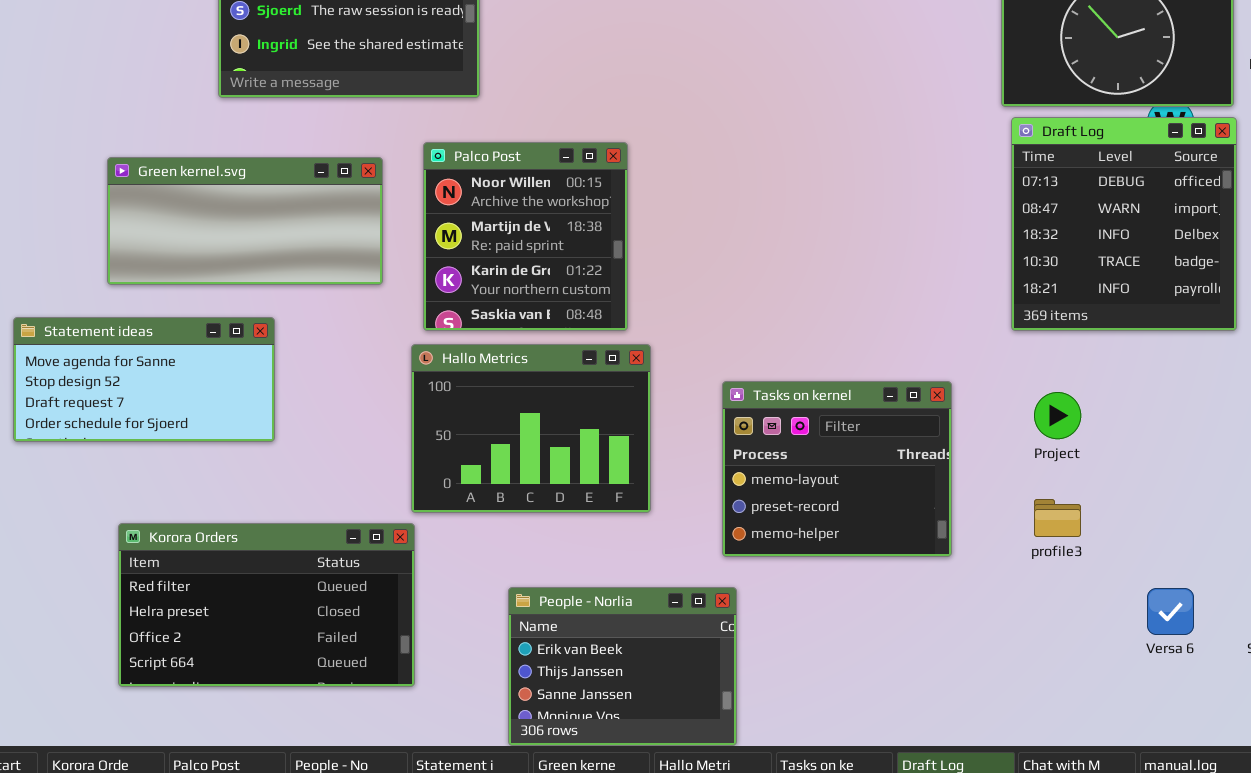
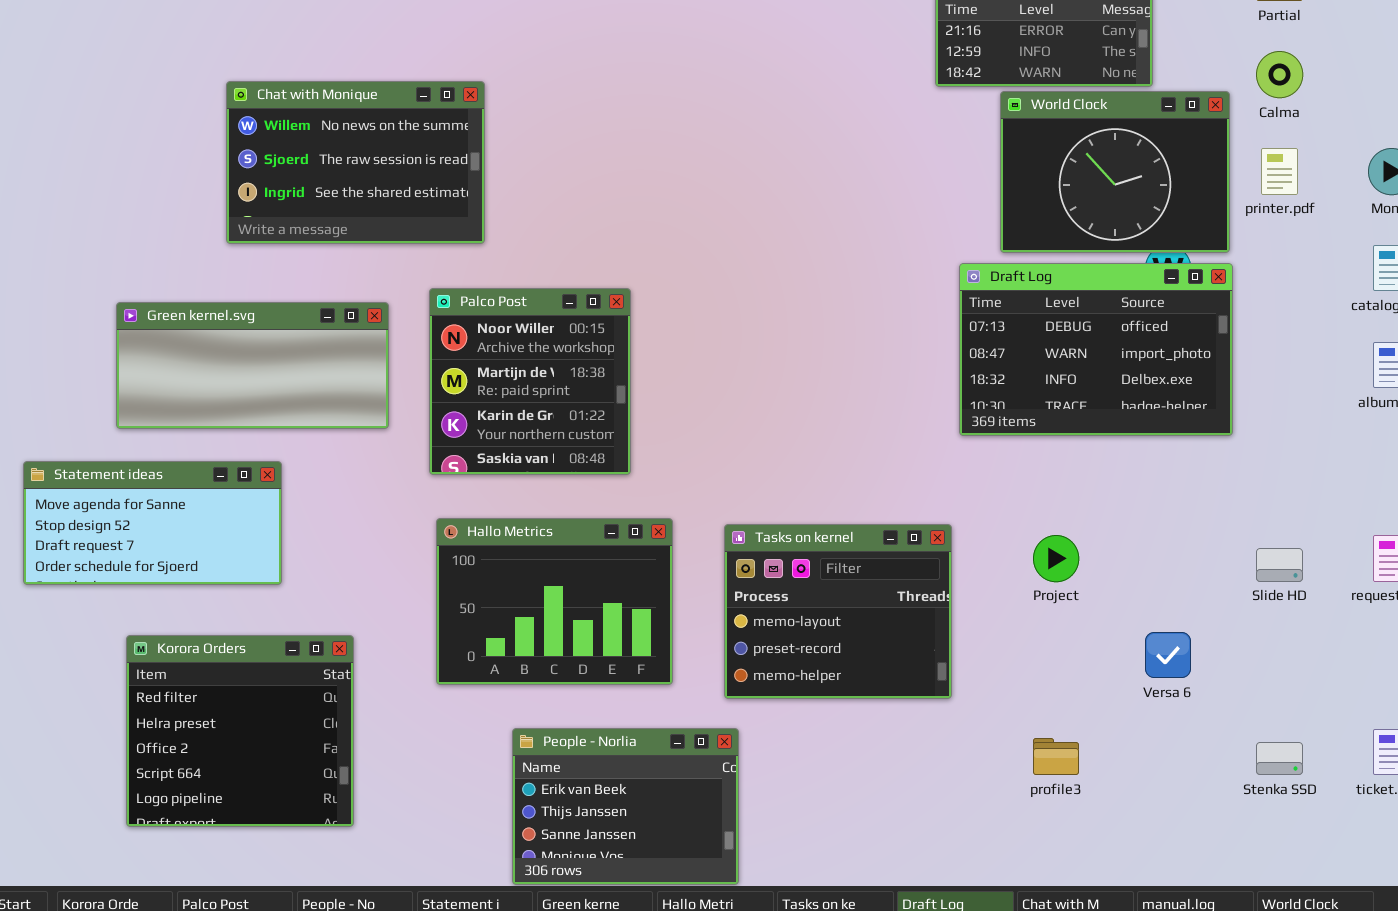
Draft Log: [1011,117,1237,331] -> [959,263,1233,436], resized
Hallo Metrics: [411,344,651,513] -> [436,518,673,685], moved
profile3: [1034,499,1081,537] -> [1033,738,1079,775], moved
Korora Orders: [118,523,415,687] -> [126,635,354,827], resized
Versa 6: [1147,588,1194,635] -> [1145,632,1191,678], moved

